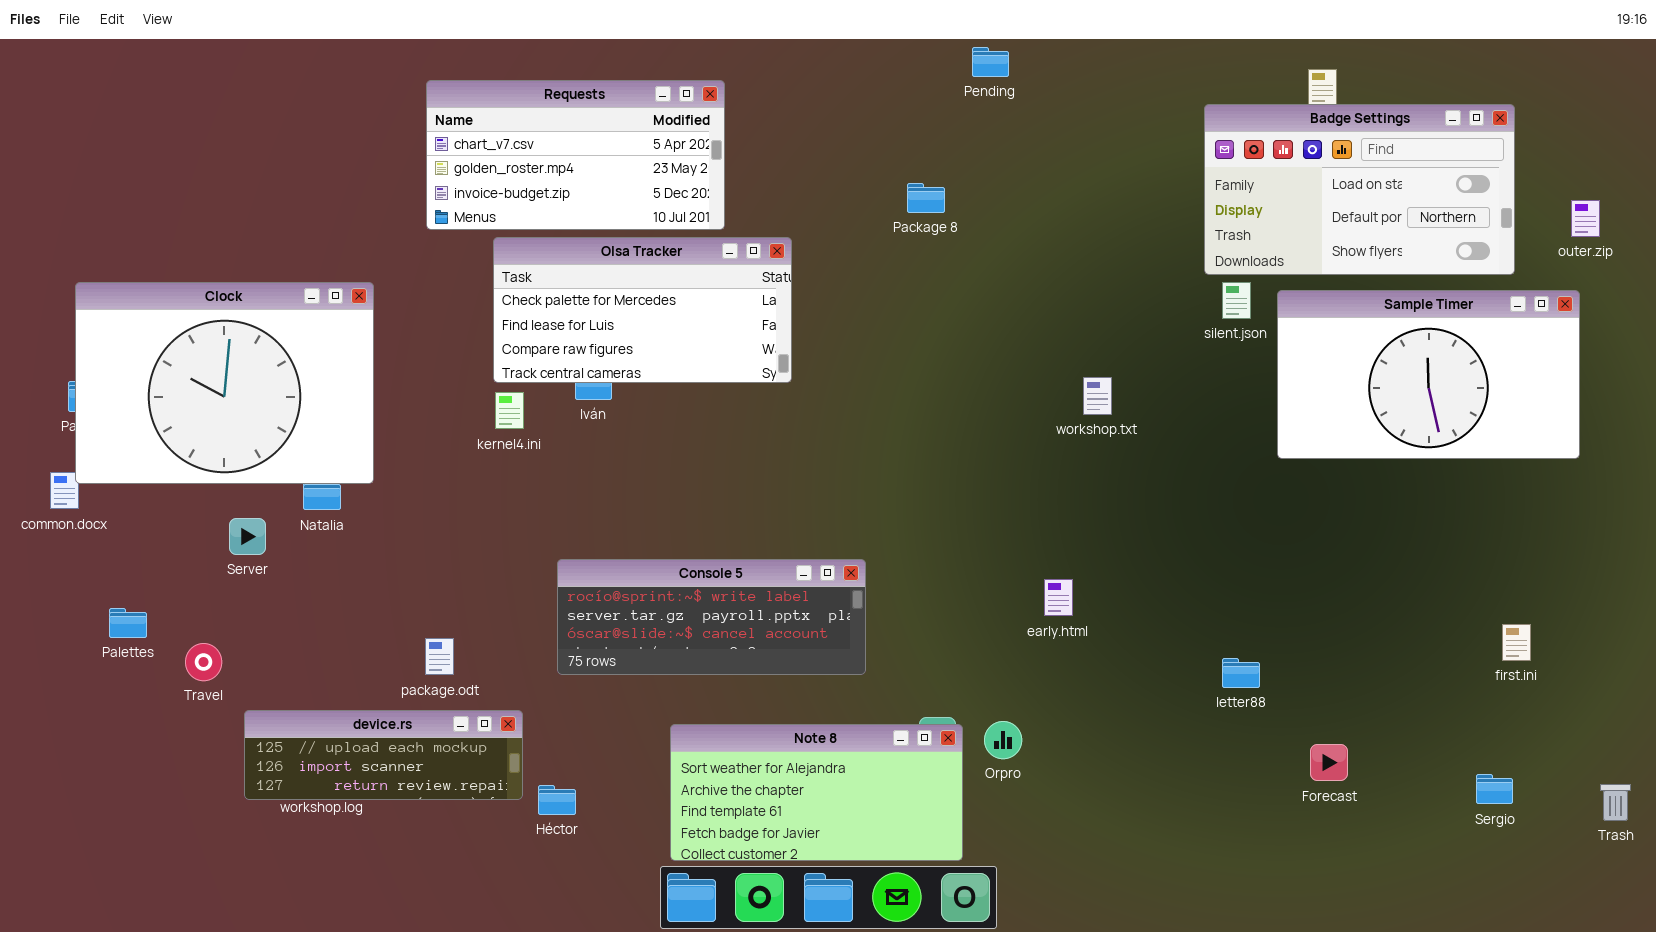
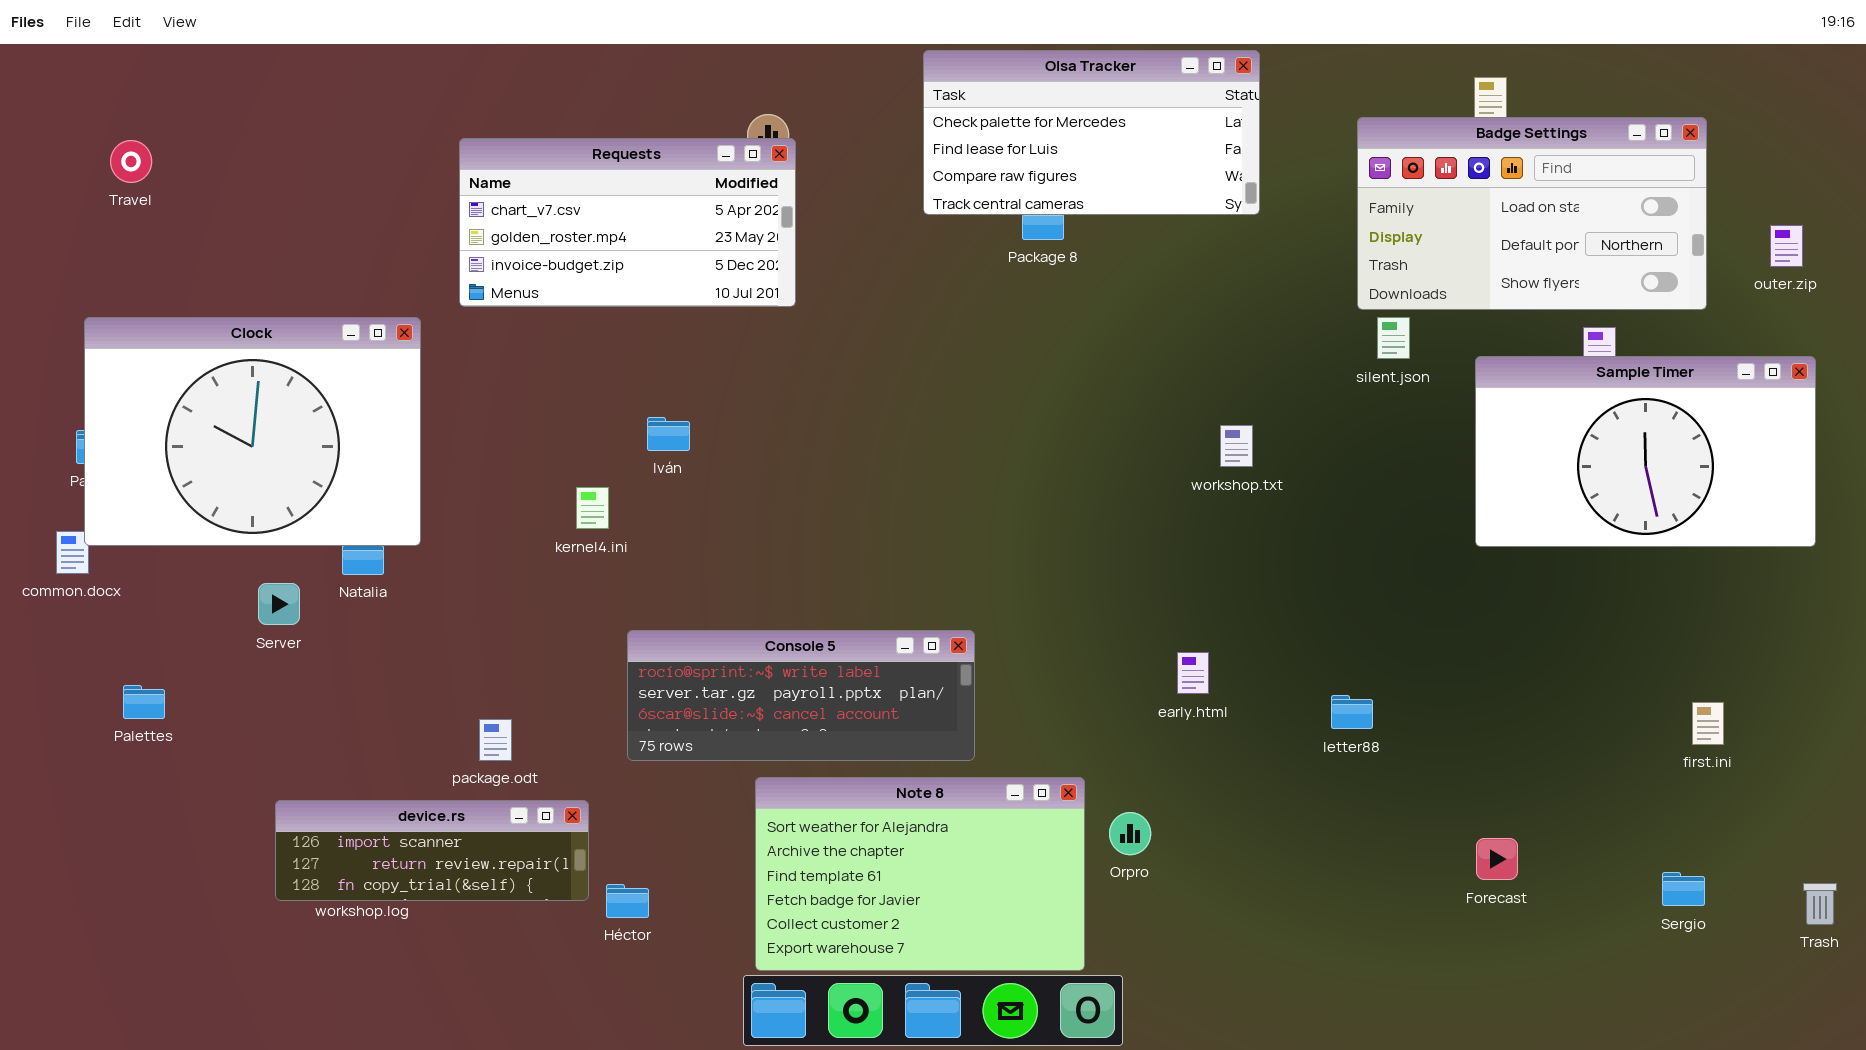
Requests: [426,80,725,230] -> [459,138,796,307], moved
Olsa Tracker: [493,237,792,383] -> [923,50,1260,215], moved
Sample Timer: [1277,290,1580,459] -> [1475,356,1816,547], moved
kernel4.ini: [495,392,524,429] -> [576,487,609,529], moved
Travel: [185,643,222,681] -> [110,140,152,183], moved
letter88: [1222,658,1260,688] -> [1331,695,1373,729], moved
device.rs: [244,710,523,800] -> [275,800,589,901], scrolled down 1 row
Note 8: [670,724,963,861] -> [755,777,1085,971], resized

